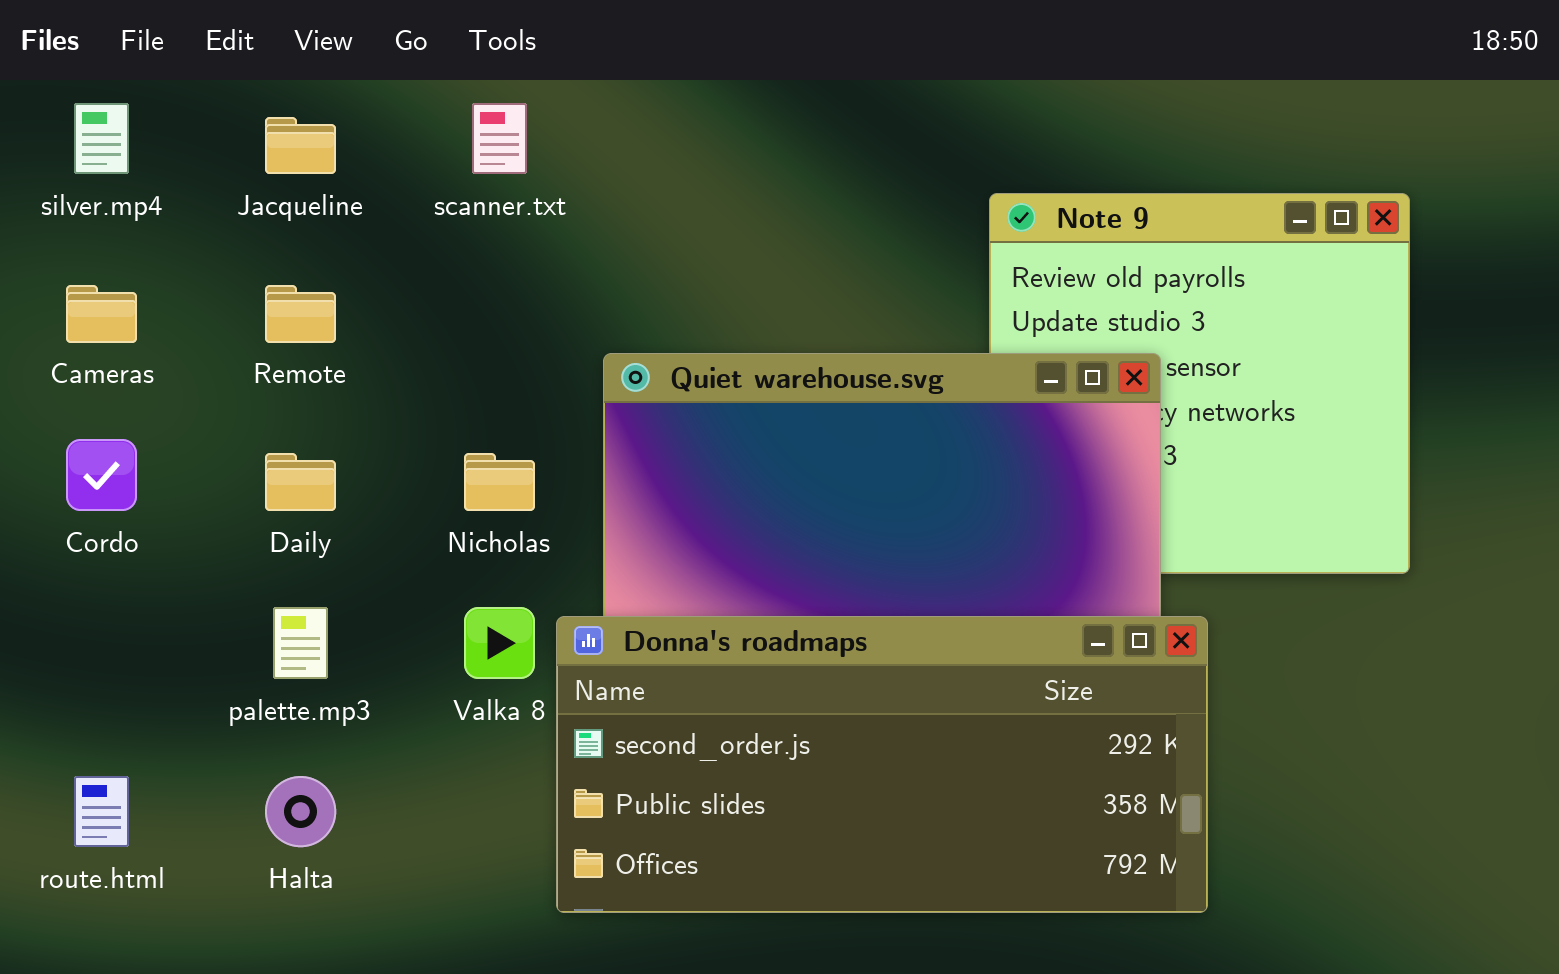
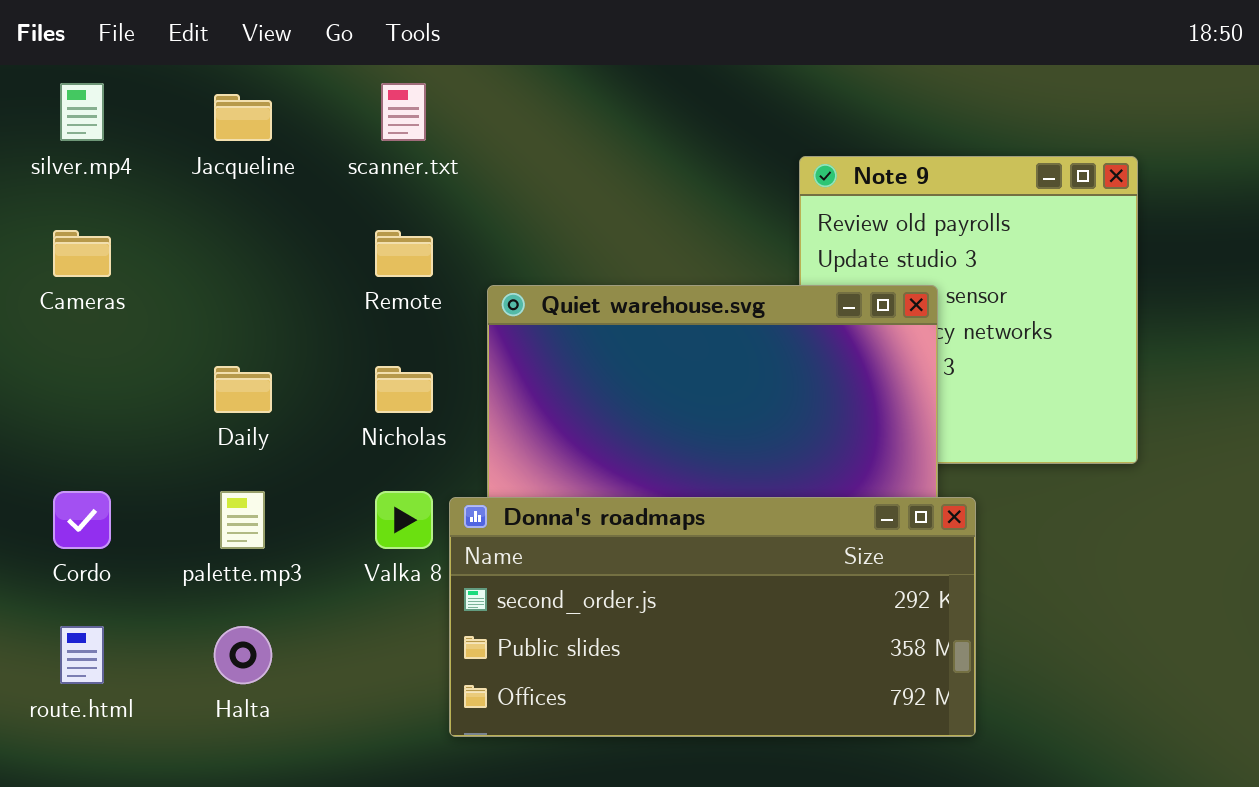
Remote: [265,285,336,343] -> [375,230,433,277], moved
Cordo: [66,439,137,511] -> [53,491,111,549], moved

